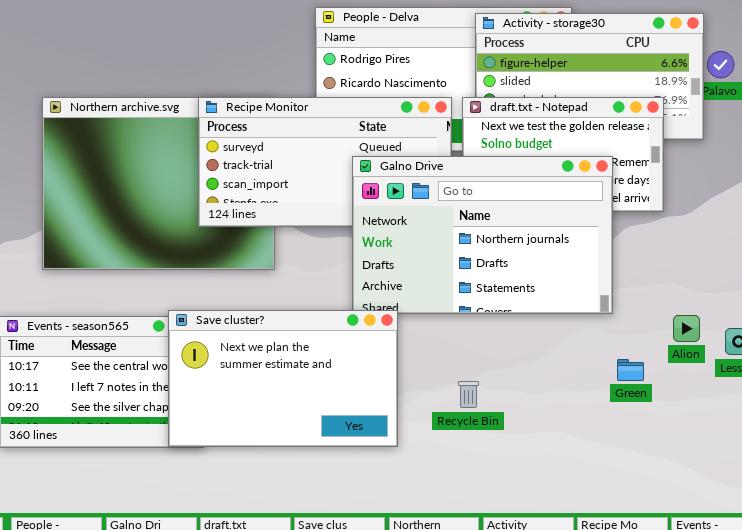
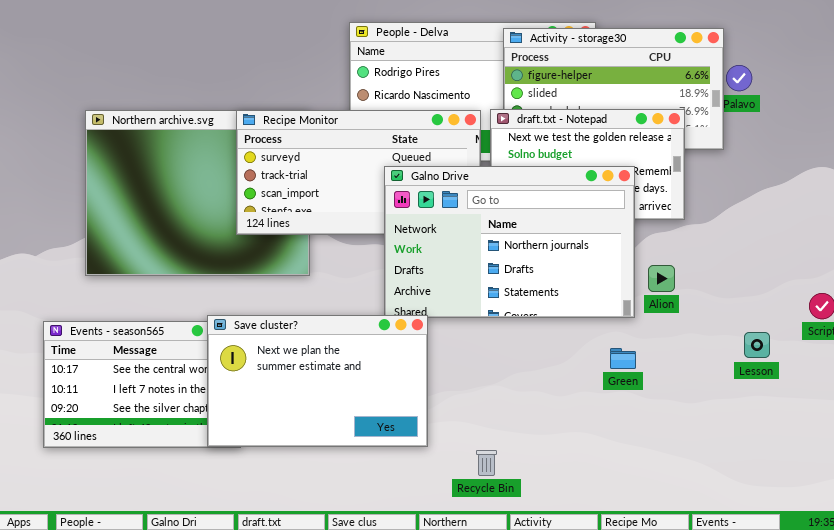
Alion: [673,315,700,342] -> [648,265,675,292], moved
Green: [617,359,644,381] -> [610,348,636,369], moved
Recycle Bin: [458,381,479,408] -> [476,450,497,476], moved

